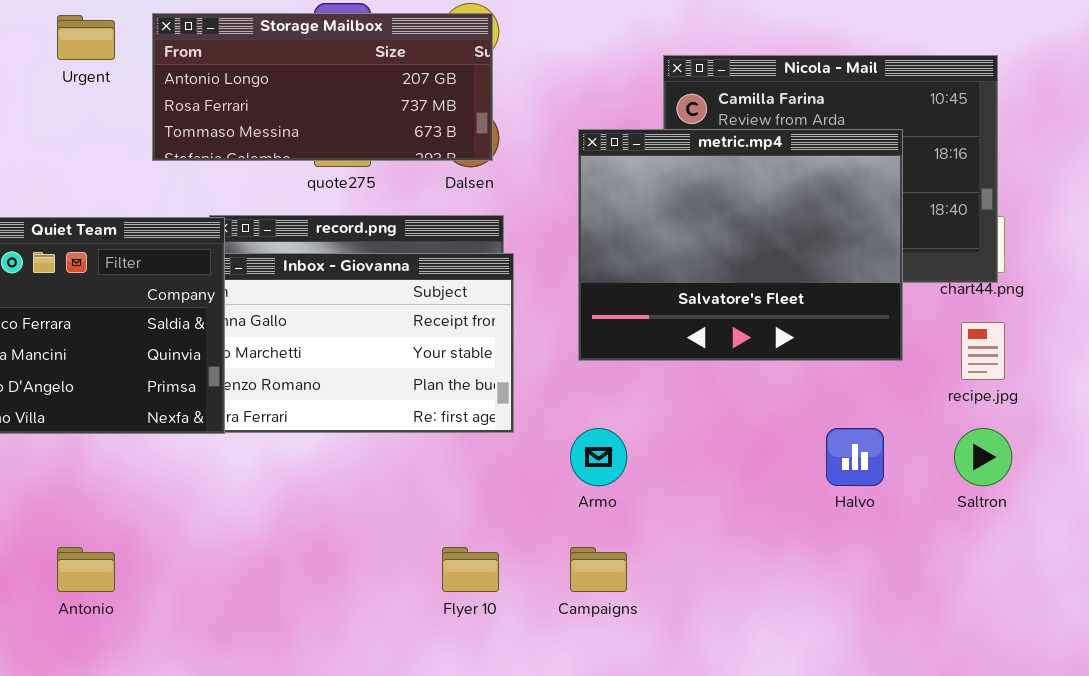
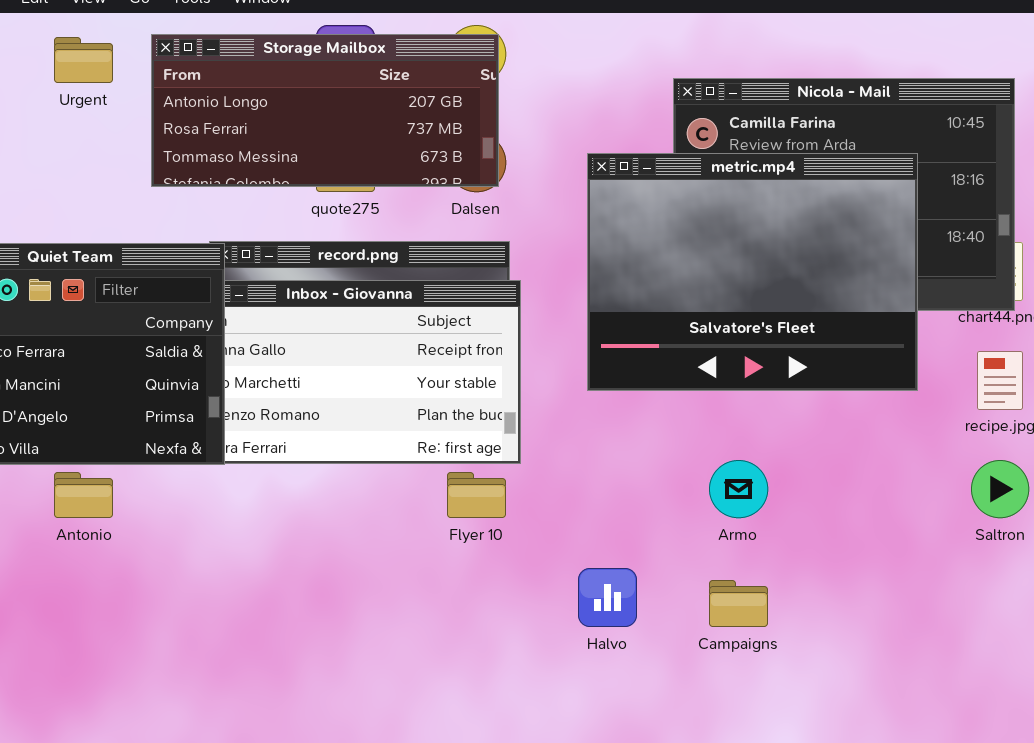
Armo: [570,428,627,486] -> [709,460,768,518], moved
Halvo: [826,428,884,486] -> [578,568,637,627], moved
Antonio: [57,547,115,592] -> [54,472,113,518], moved
Flyer 10: [442,547,499,592] -> [447,472,506,518], moved
Campaigns: [570,547,627,592] -> [709,580,768,627], moved

